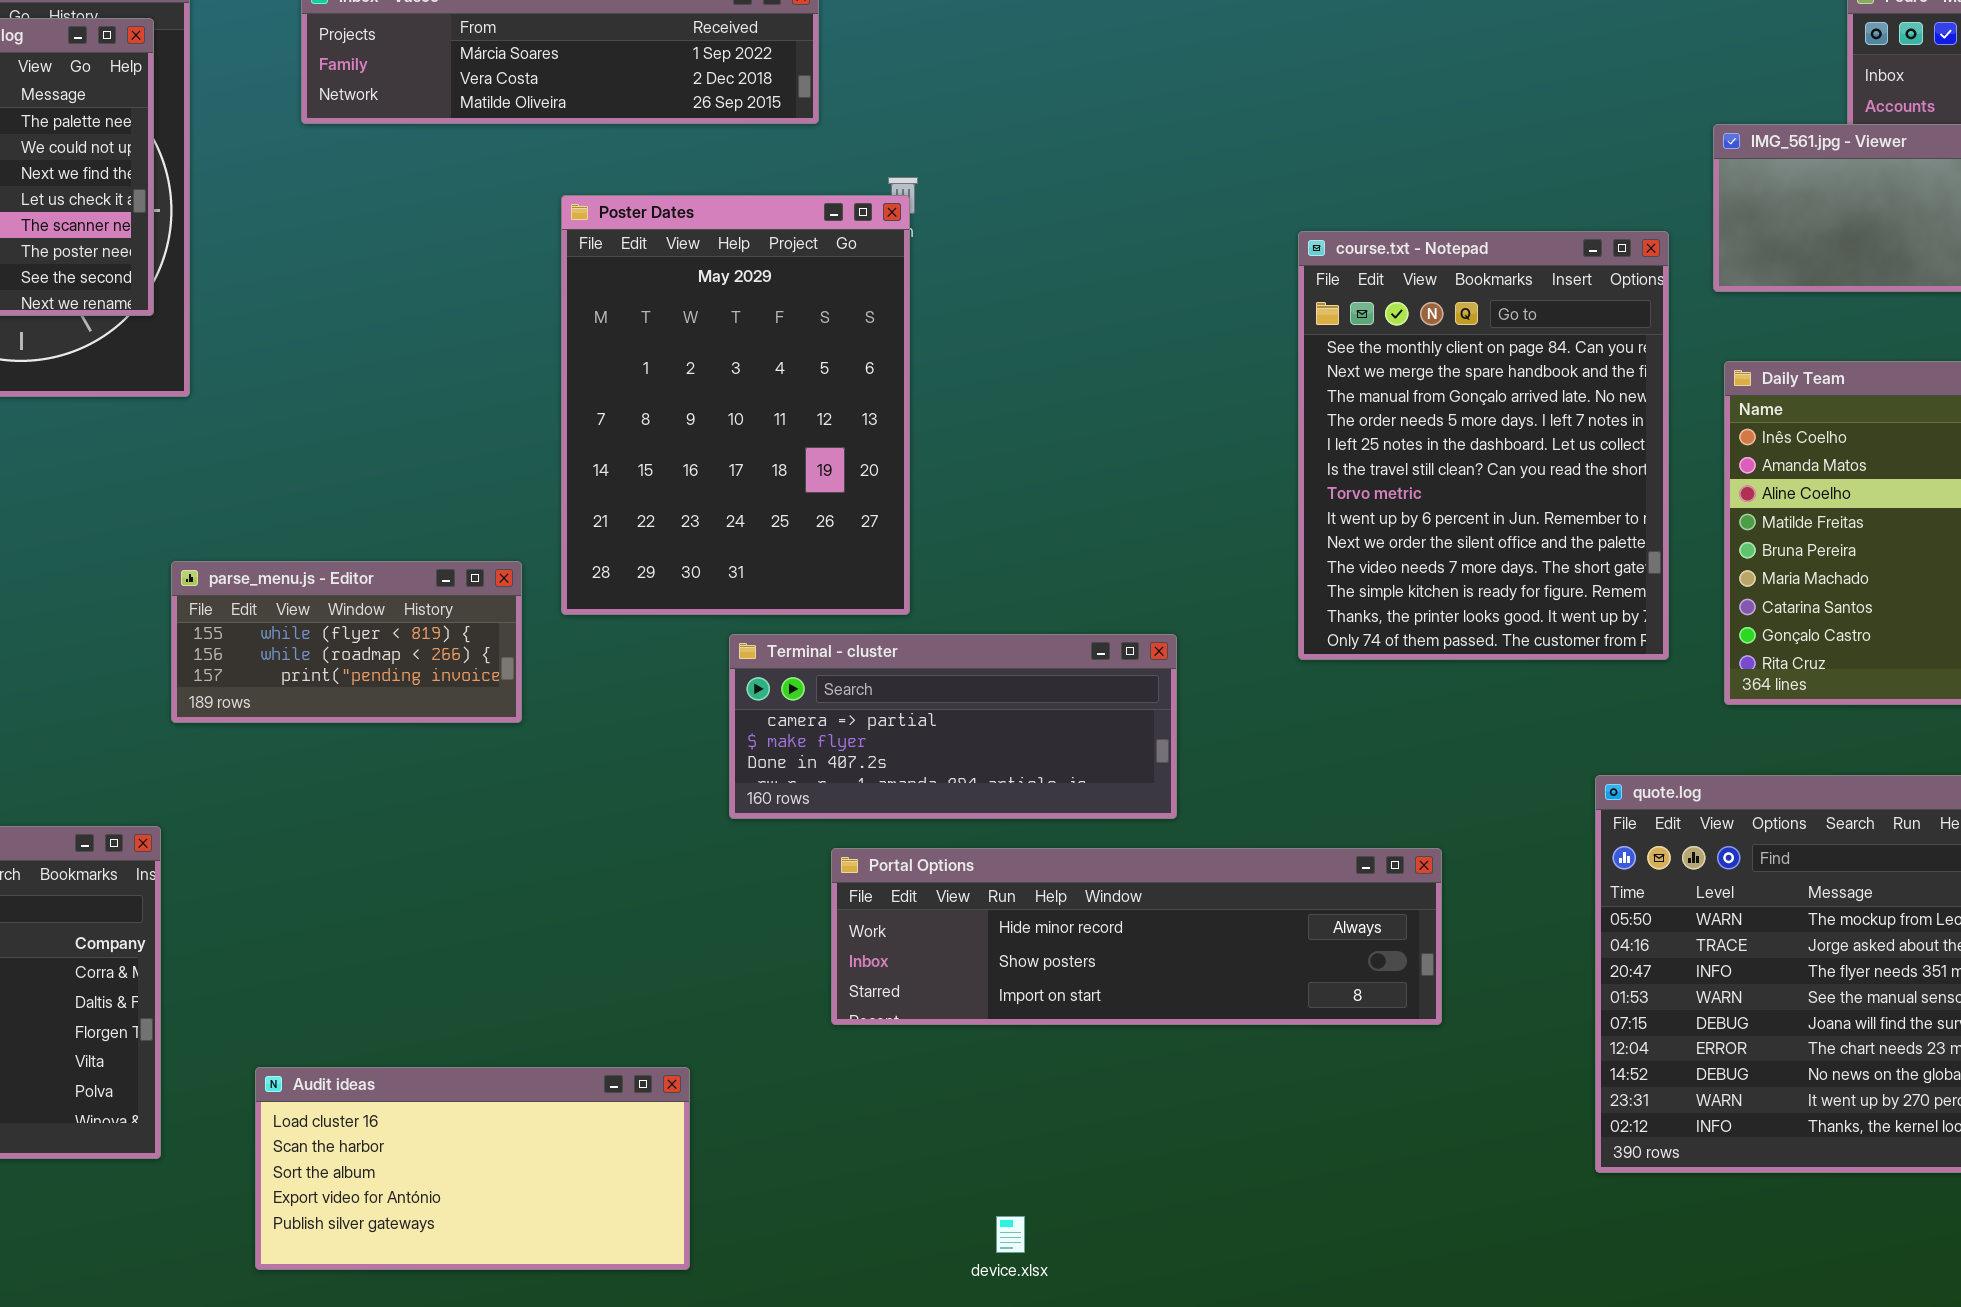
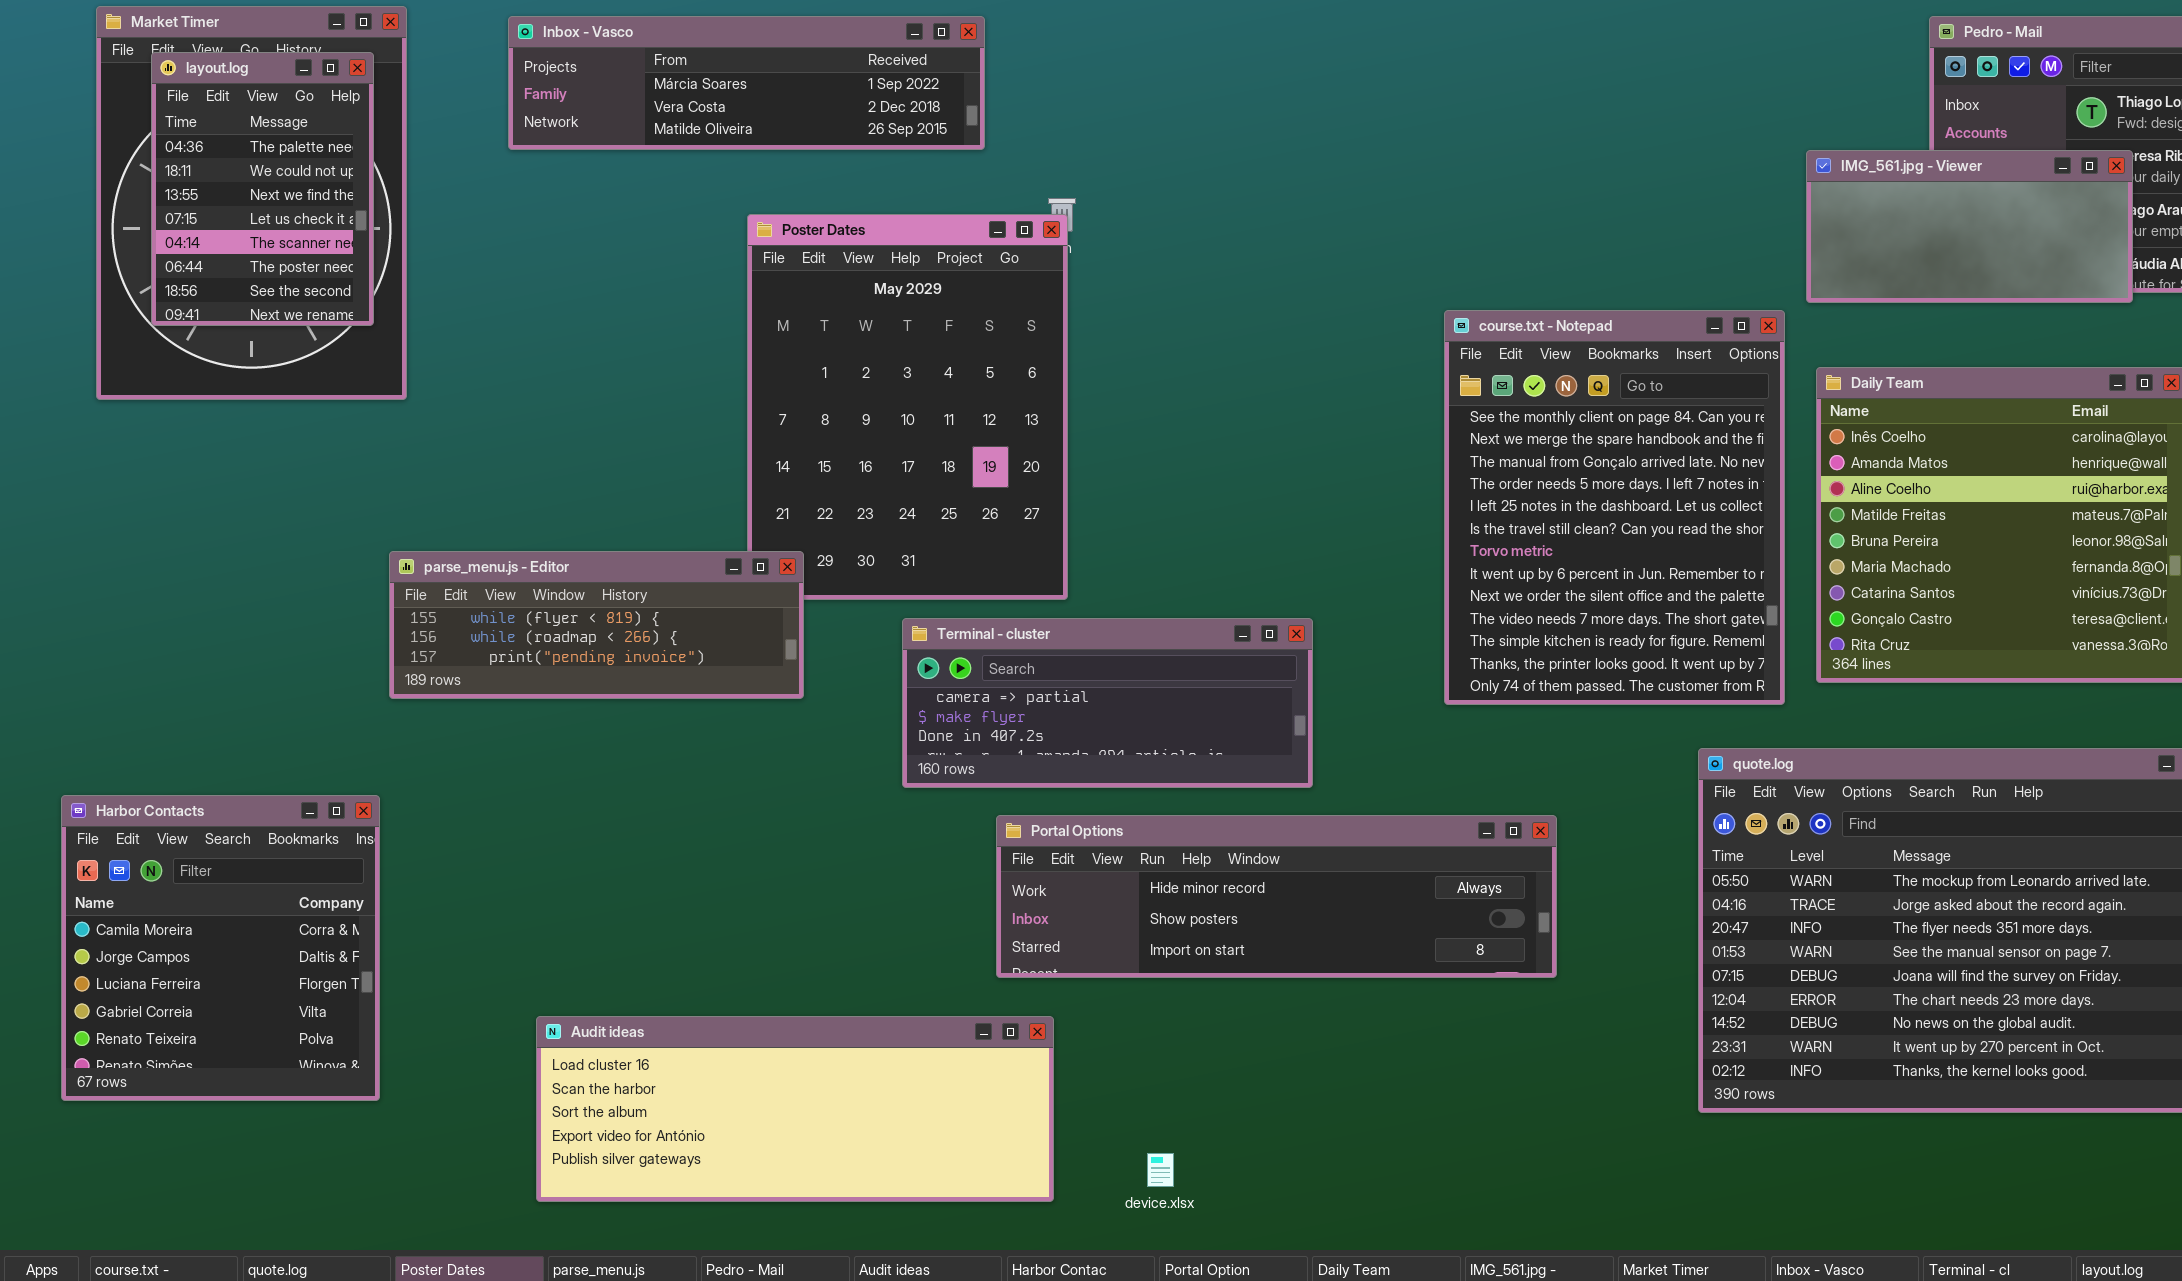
course.txt - Notepad: [1298,231,1669,660] -> [1444,310,1785,705], moved
parse_menu.js - Editor: [171,561,522,723] -> [389,551,804,699], resized
Audit ideas: [255,1067,690,1270] -> [536,1016,1054,1202], moved, resized

